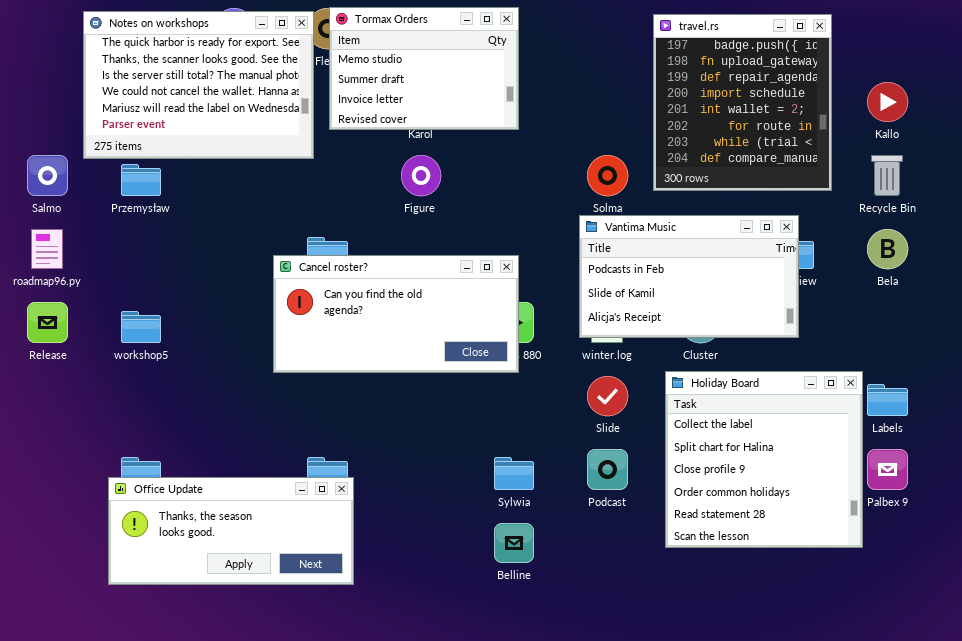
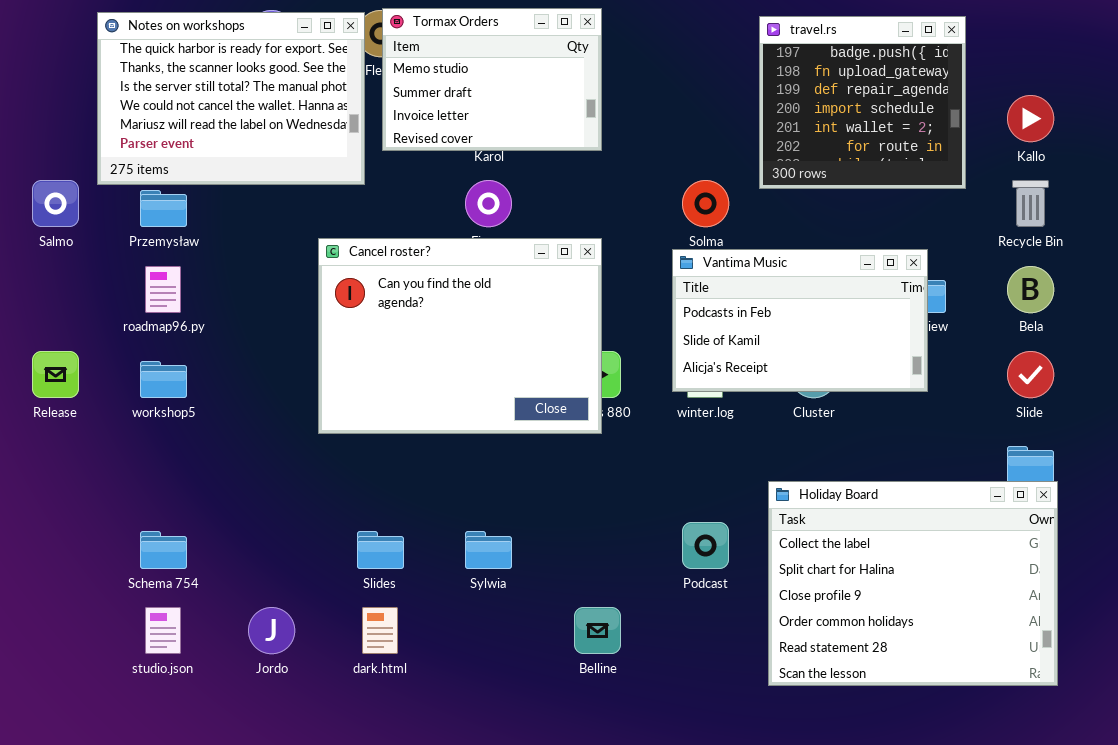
travel.rs: [653,14,832,191] -> [759,16,966,189], resized
roadmap96.py: [31,229,63,269] -> [145,266,181,313], moved
Cancel roster?: [273,255,519,373] -> [318,238,602,434], resized
Holiday Board: [665,371,863,548] -> [768,481,1058,686], moved, resized
Slide: [587,376,628,416] -> [1007,351,1054,398], moved
Sylwia: [494,457,534,490] -> [465,531,512,569], moved
Office Update: [108,477,354,585] -> none, closed

